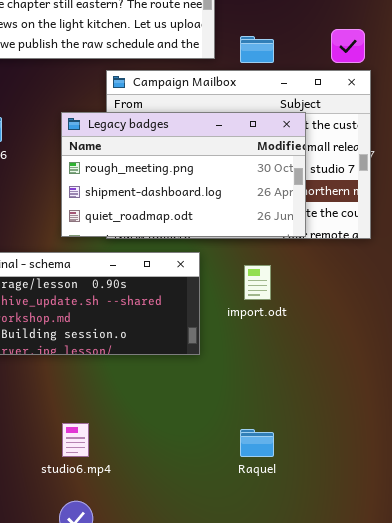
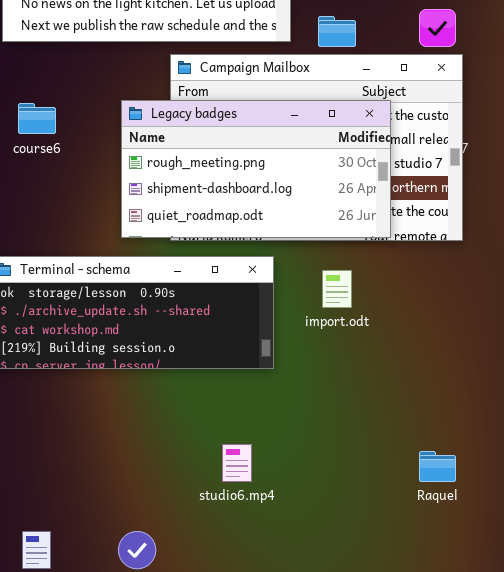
studio6.mp4: [62,423,89,457] -> [222,444,252,482], moved
Raquel: [240,429,274,457] -> [419,451,456,482], moved

